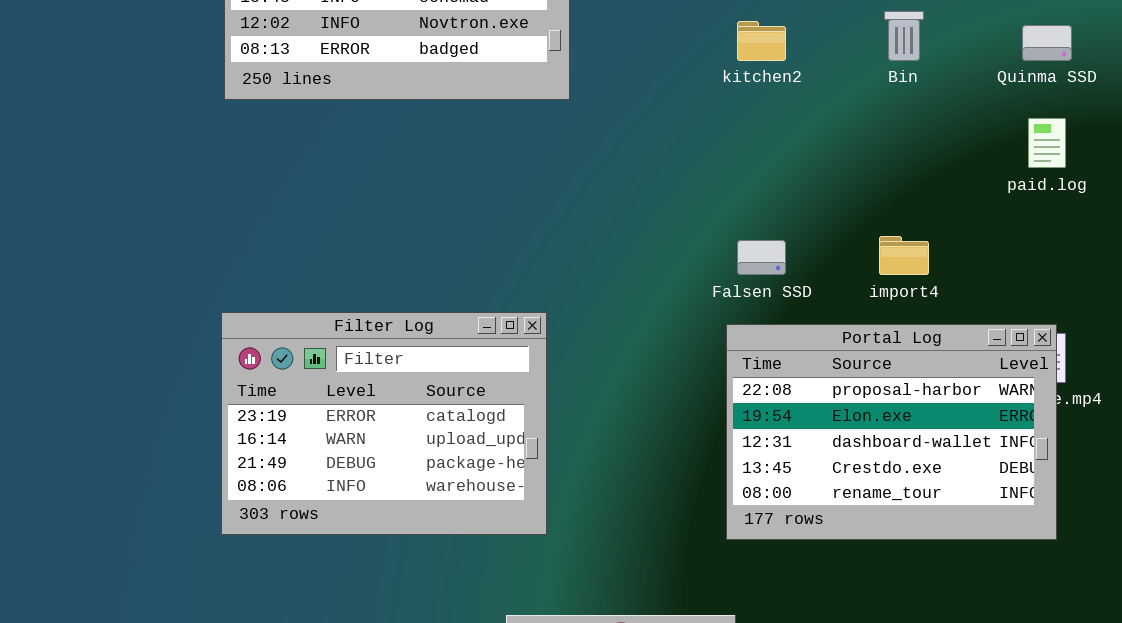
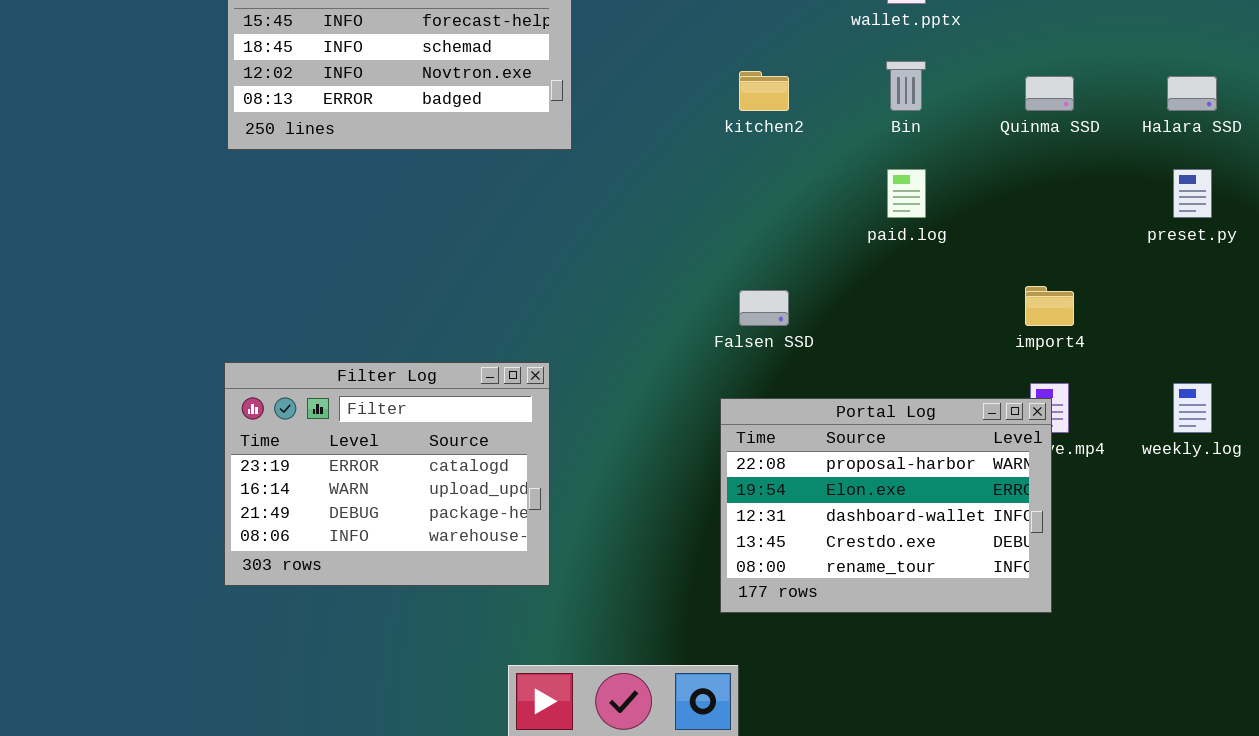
paid.log: [1028,118,1066,168] -> [887,169,926,218], moved
import4: [879,236,929,275] -> [1025,286,1074,326], moved
Portal Log: [726,324,1057,540] -> [720,398,1052,613], moved

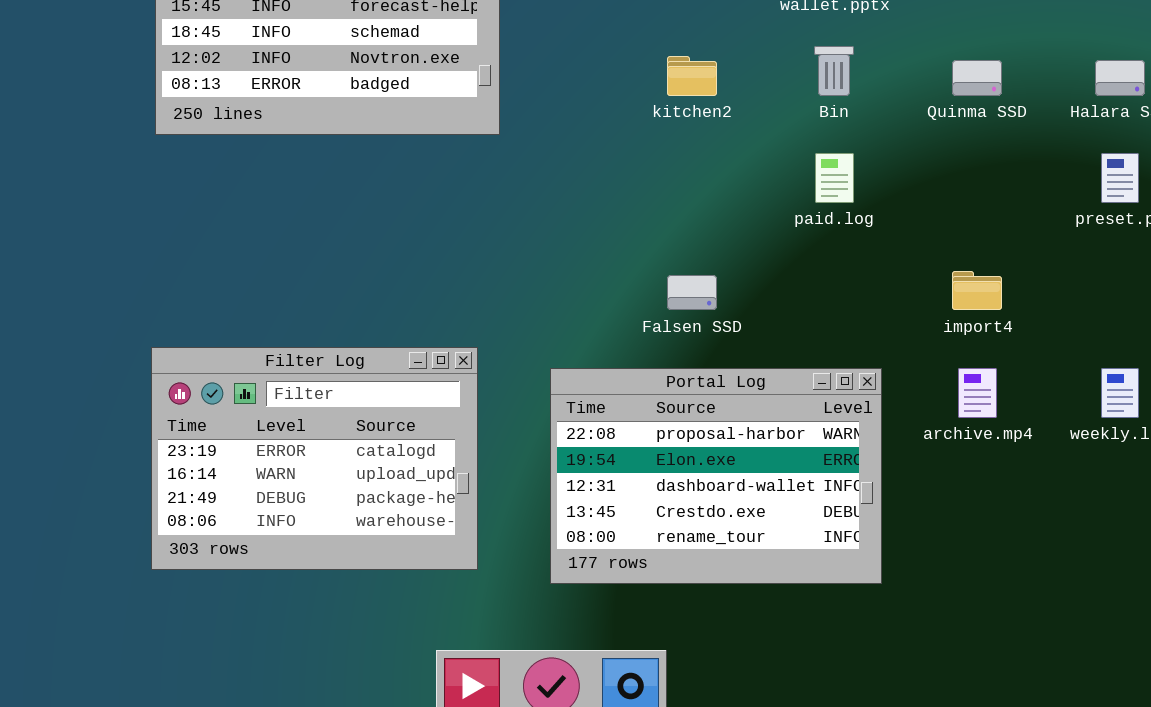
Portal Log: [720,398,1052,613] -> [550,368,882,584], moved

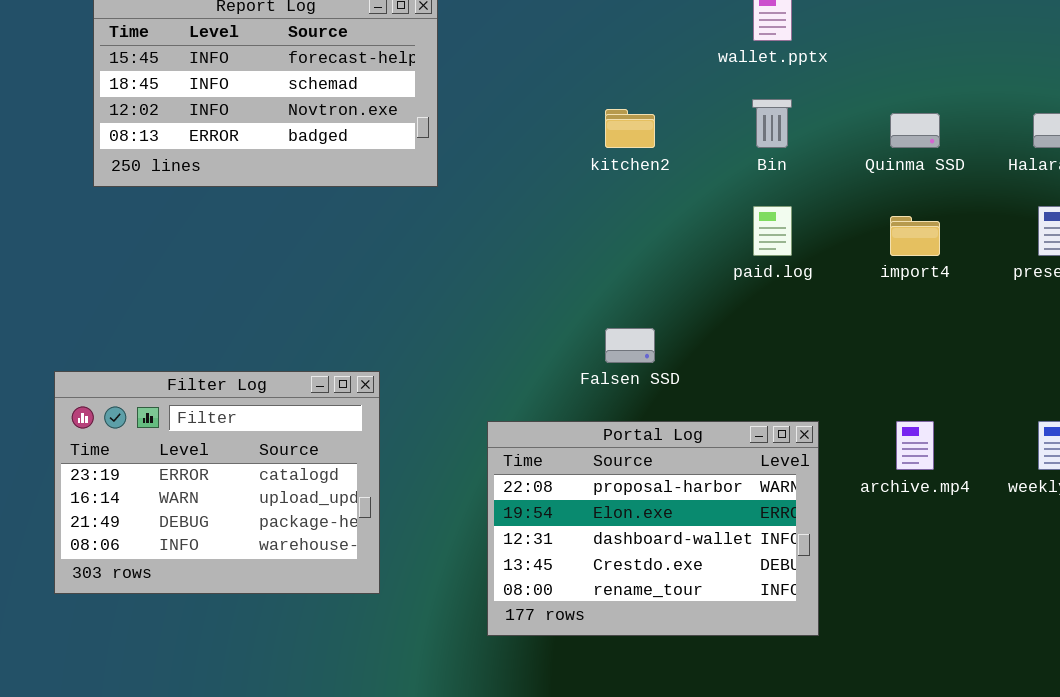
import4: [952,271,1002,310] -> [890,216,940,256], moved
Filter Log: [151,347,478,570] -> [54,371,380,594], moved

